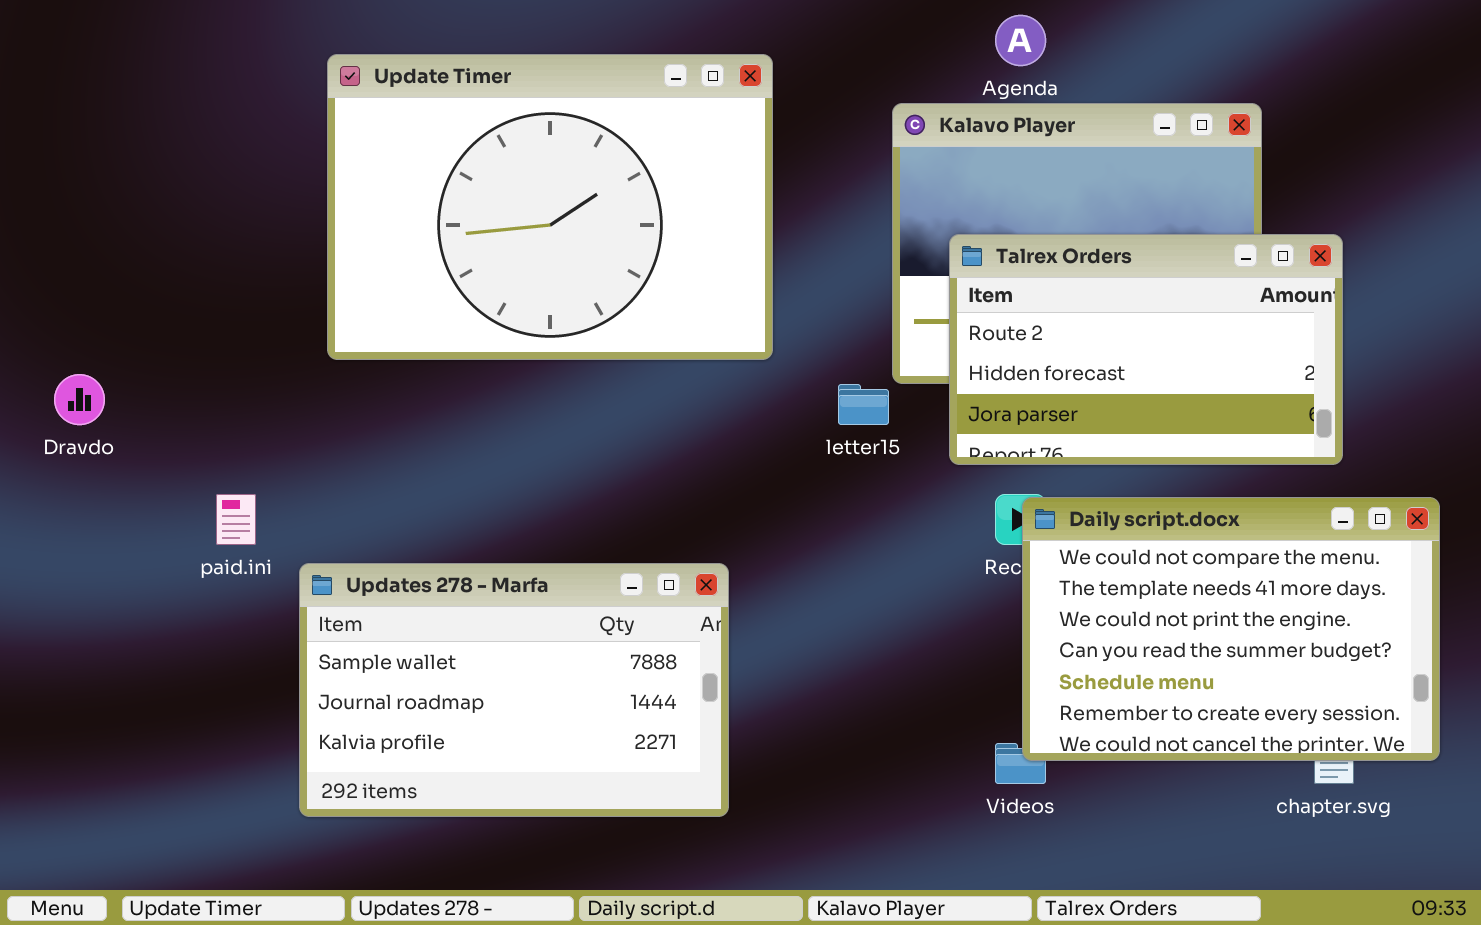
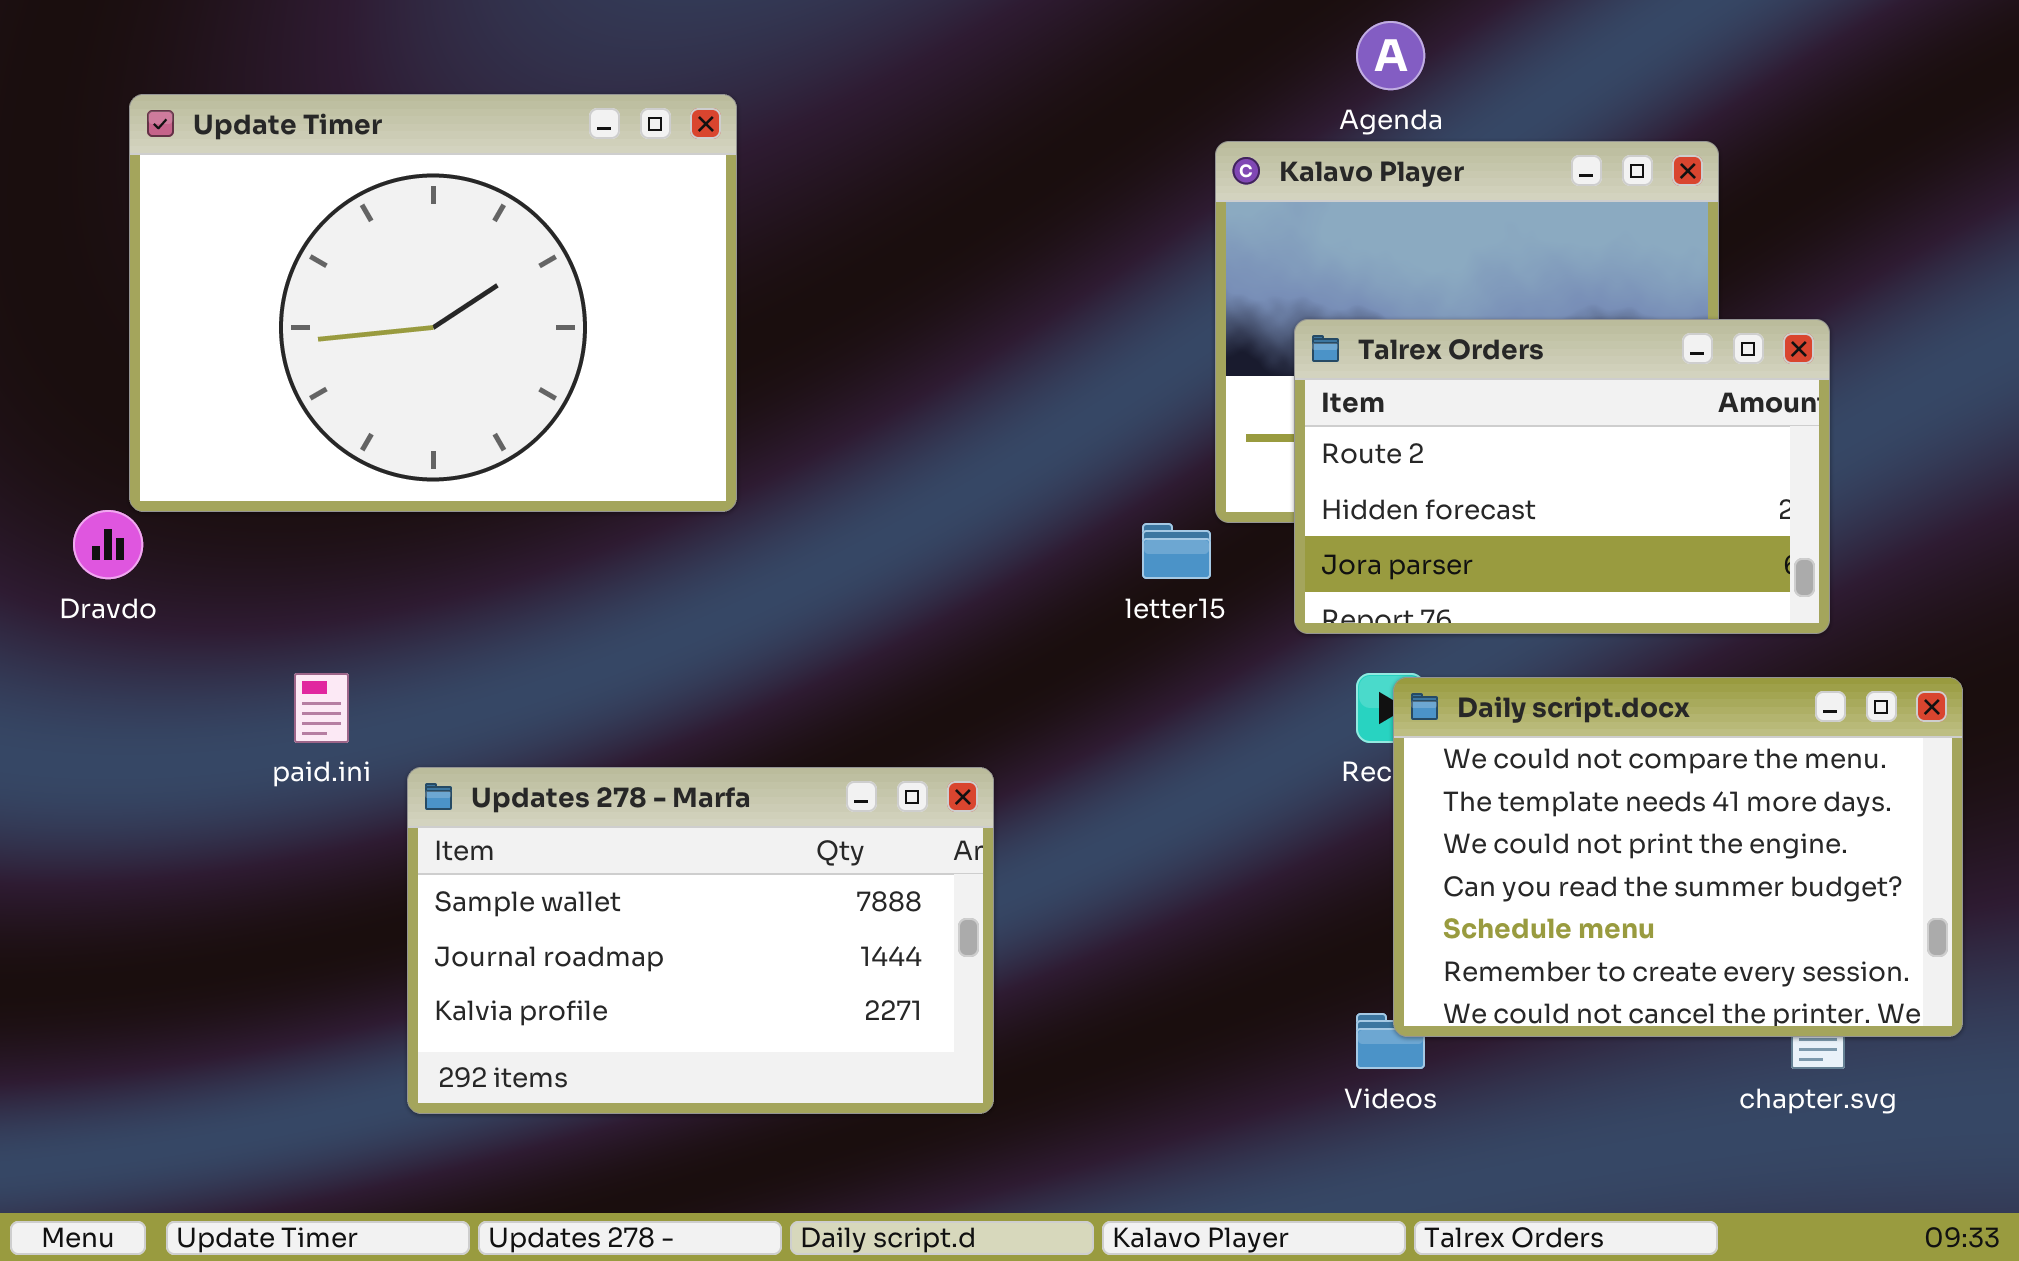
Update Timer: [327,54,773,360] -> [129,94,737,512], moved

